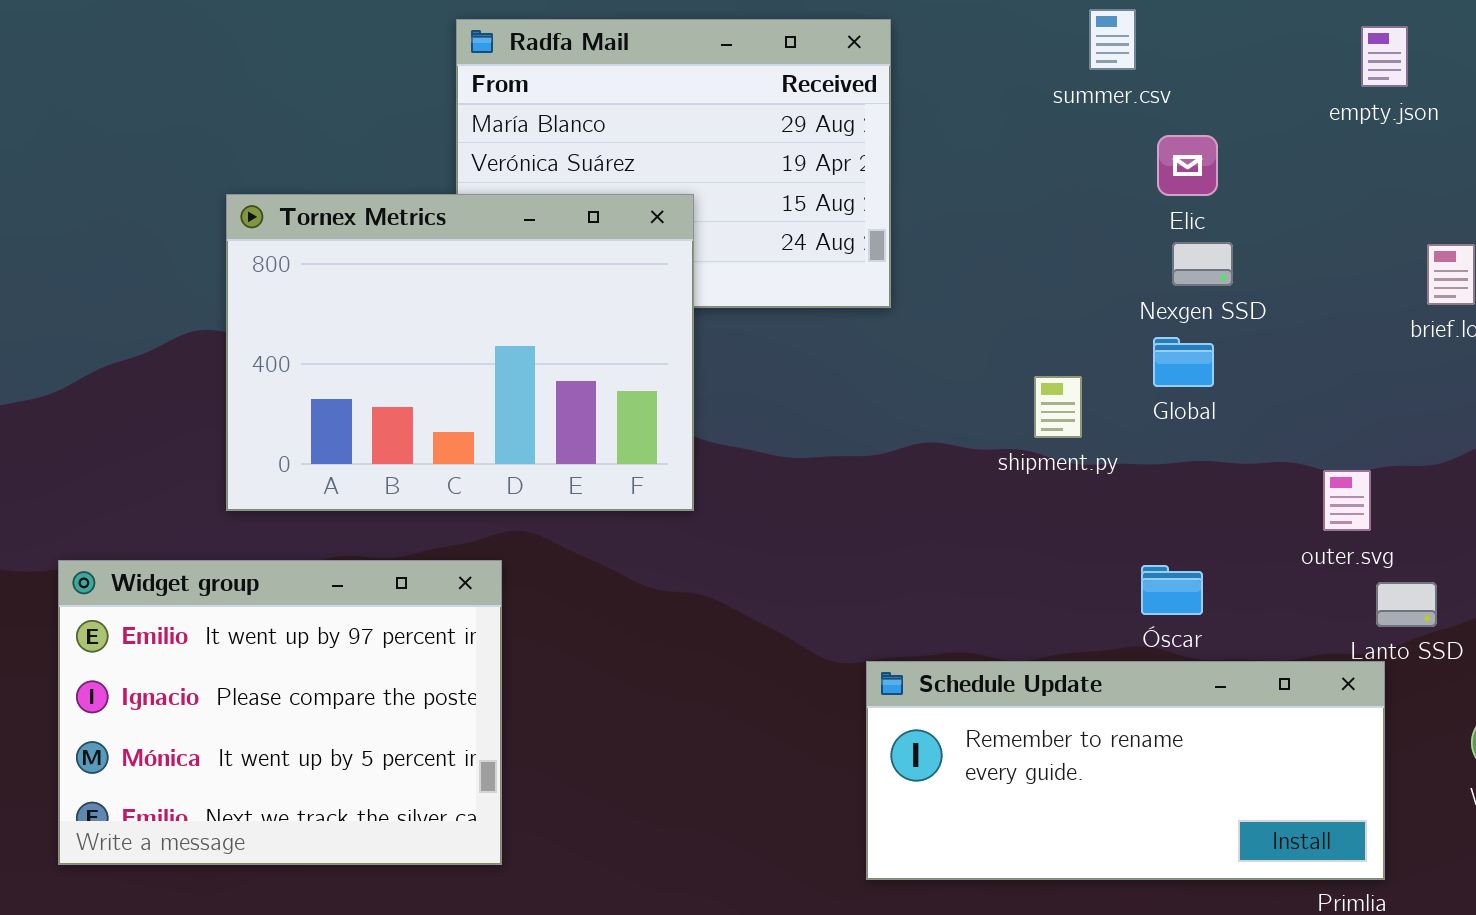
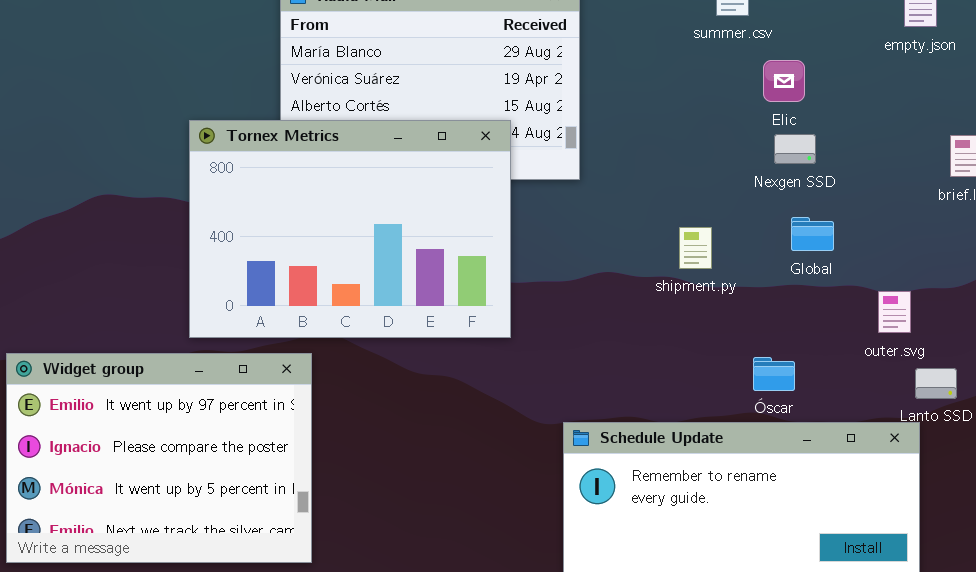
Tornex Metrics: [226,194,694,511] -> [189,120,511,338], moved
Global: [1153,337,1214,387] -> [791,217,834,251], moved

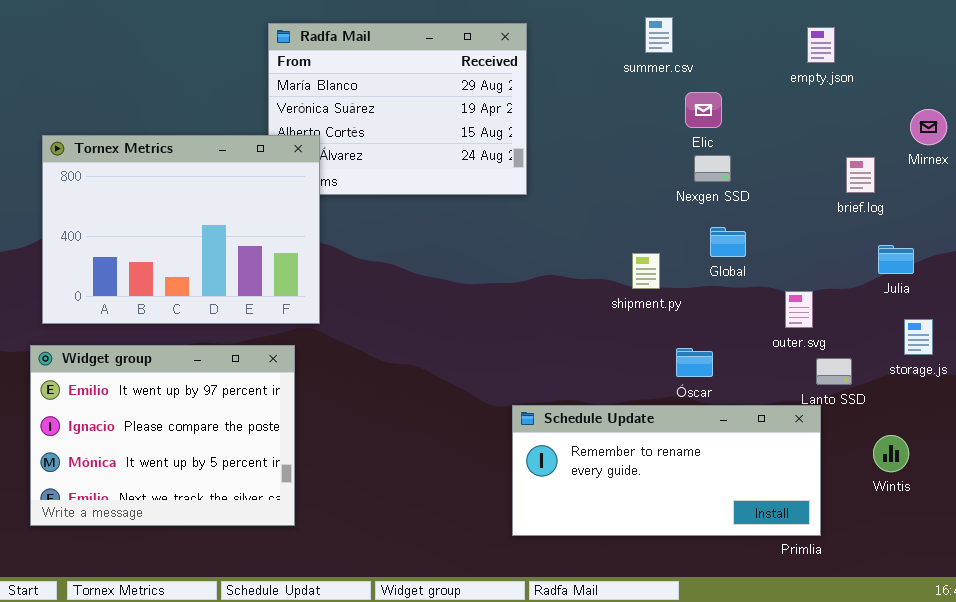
Tornex Metrics: [189,120,511,338] -> [42,135,320,324], moved
shipment.py: [679,227,712,269] -> [632,253,660,289], moved

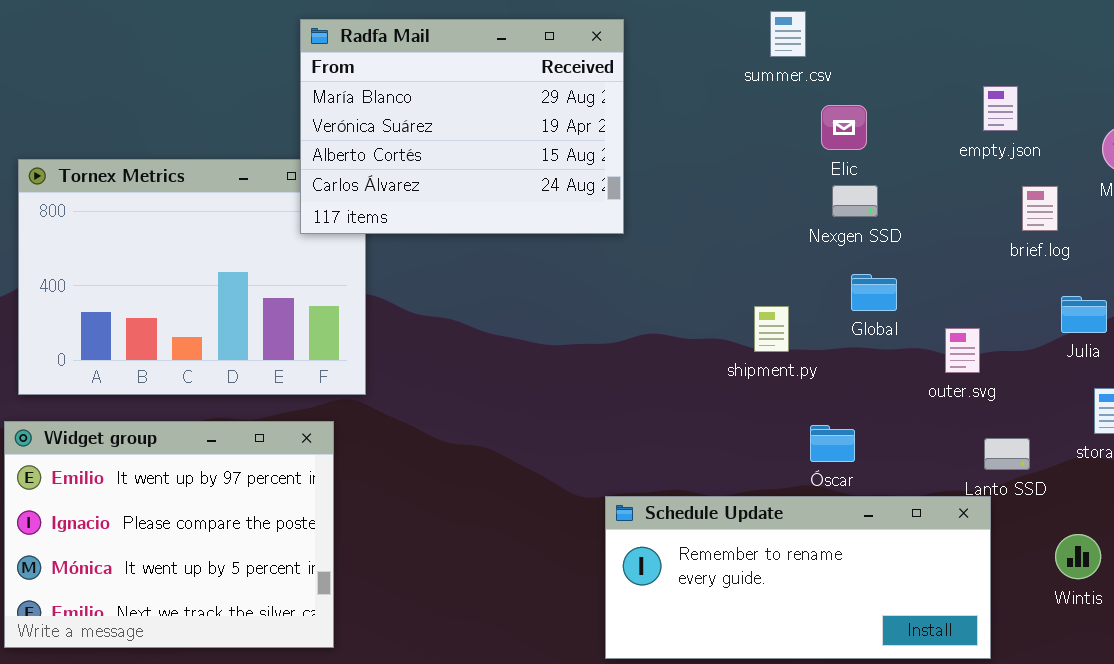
Radfa Mail: [268,23,527,195] -> [300,19,624,234], raised
empty.json: [807,27,835,63] -> [983,86,1018,131], moved
outer.svg: [785,291,813,328] -> [945,328,980,373], moved

